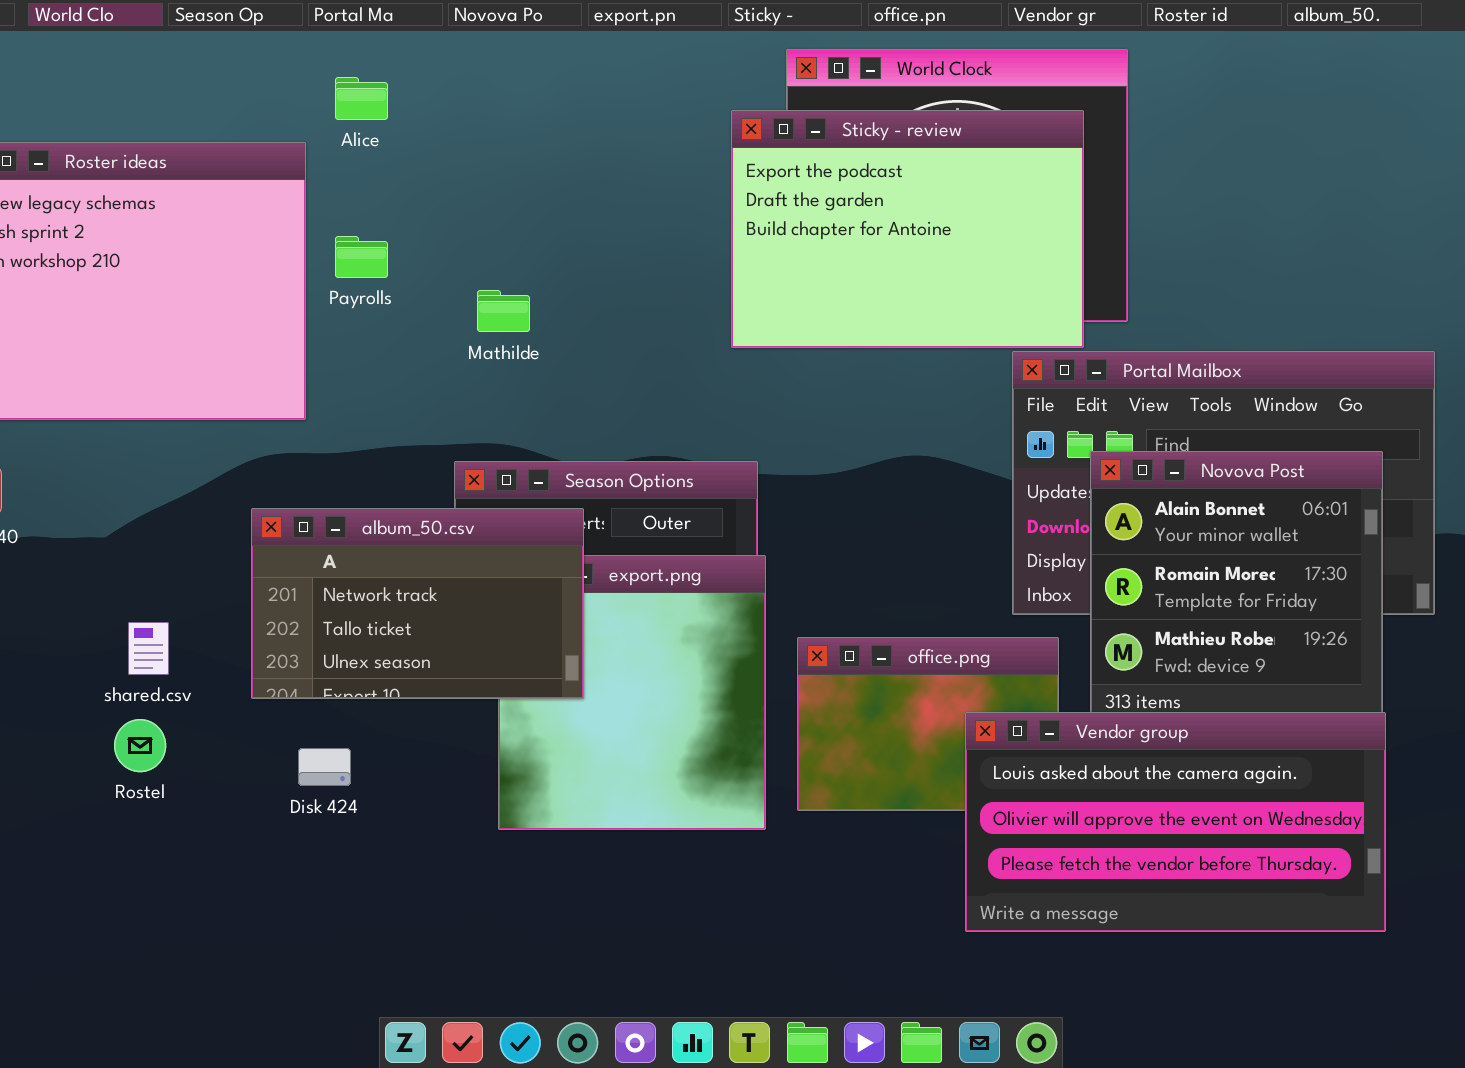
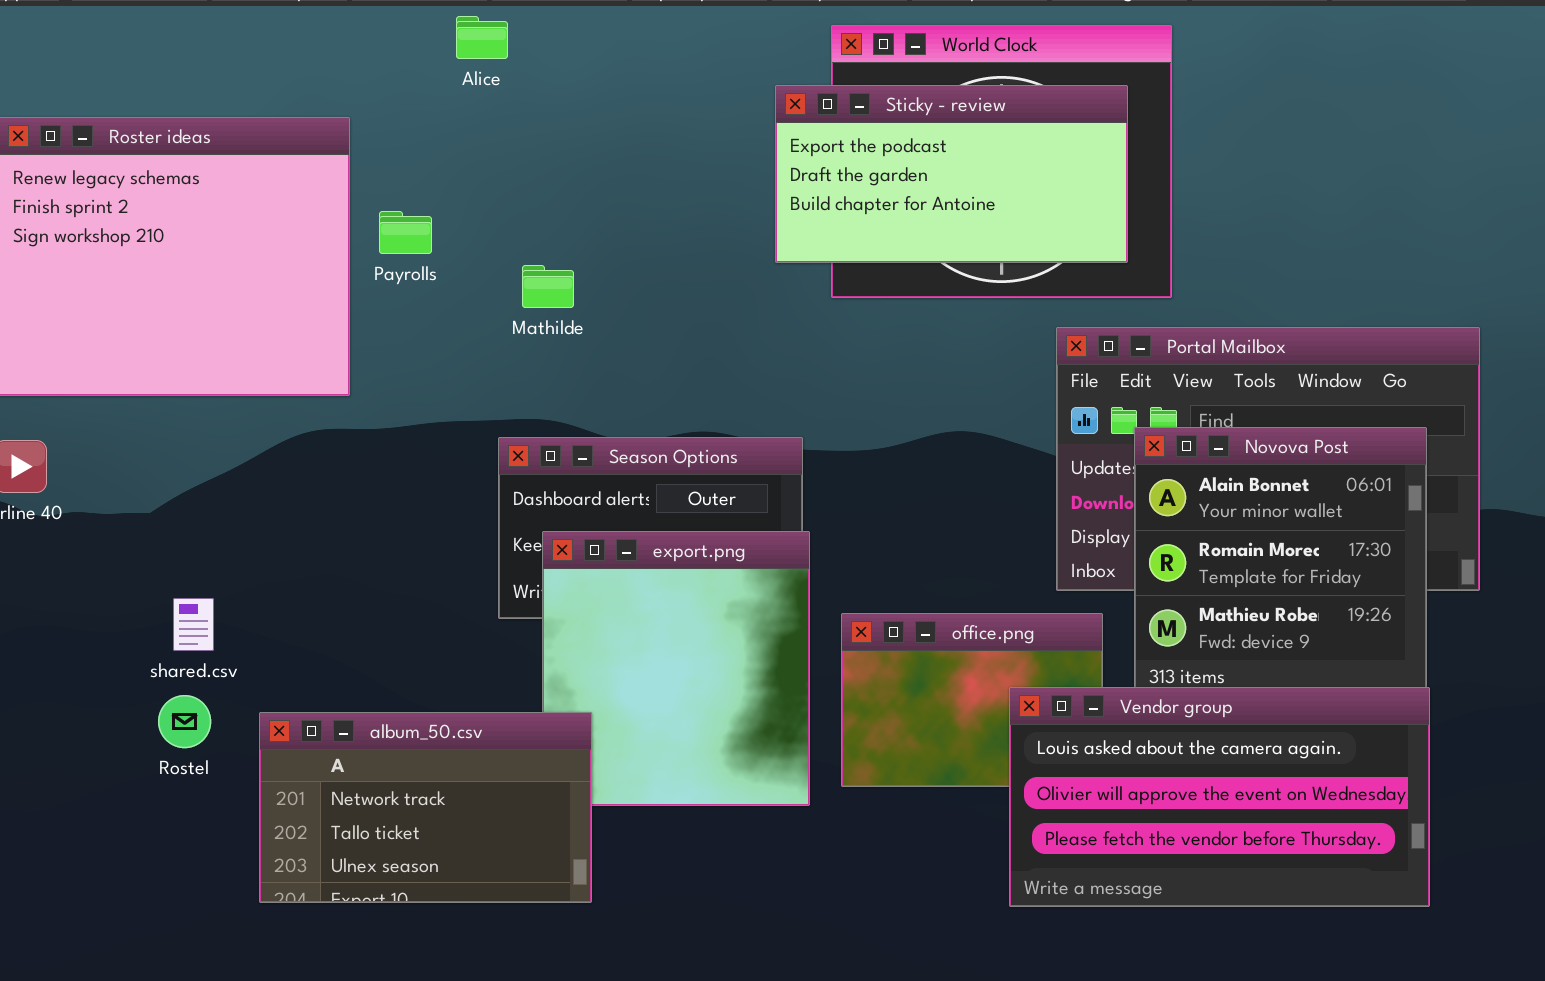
Alice: [335,77,388,120] -> [456,16,508,59], moved
Sticky - review: [731,110,1084,348] -> [775,85,1128,263], resized
album_50.csv: [251,508,584,699] -> [259,712,592,903], moved

